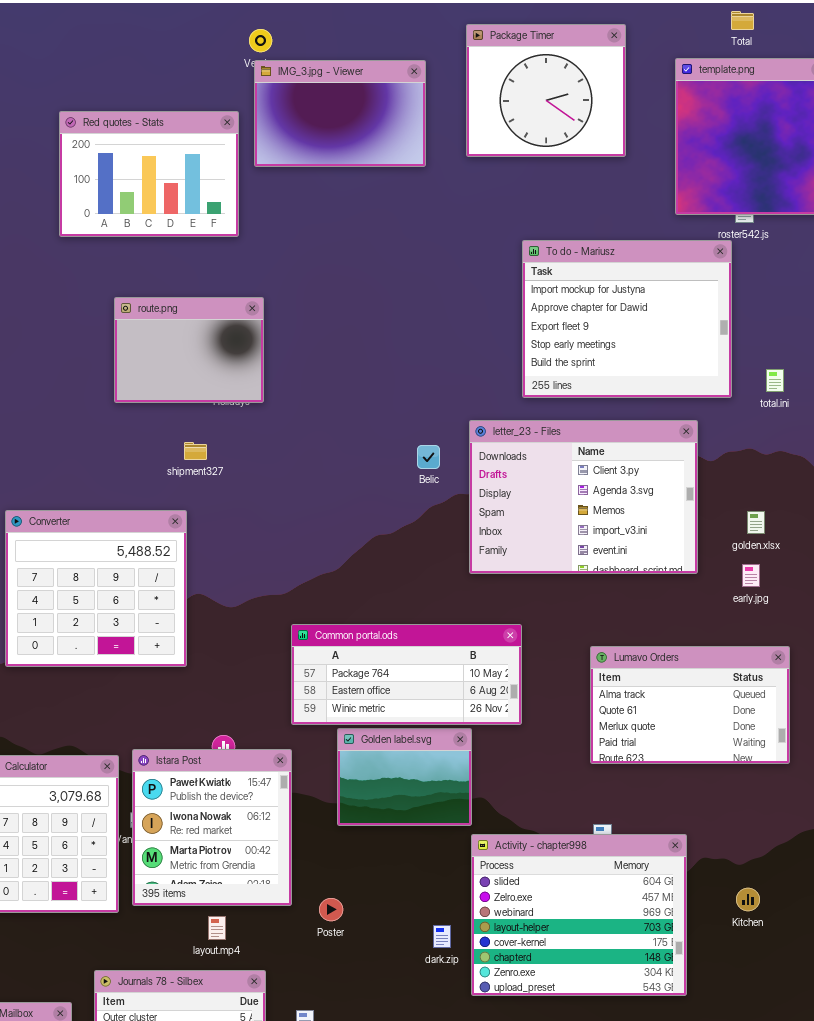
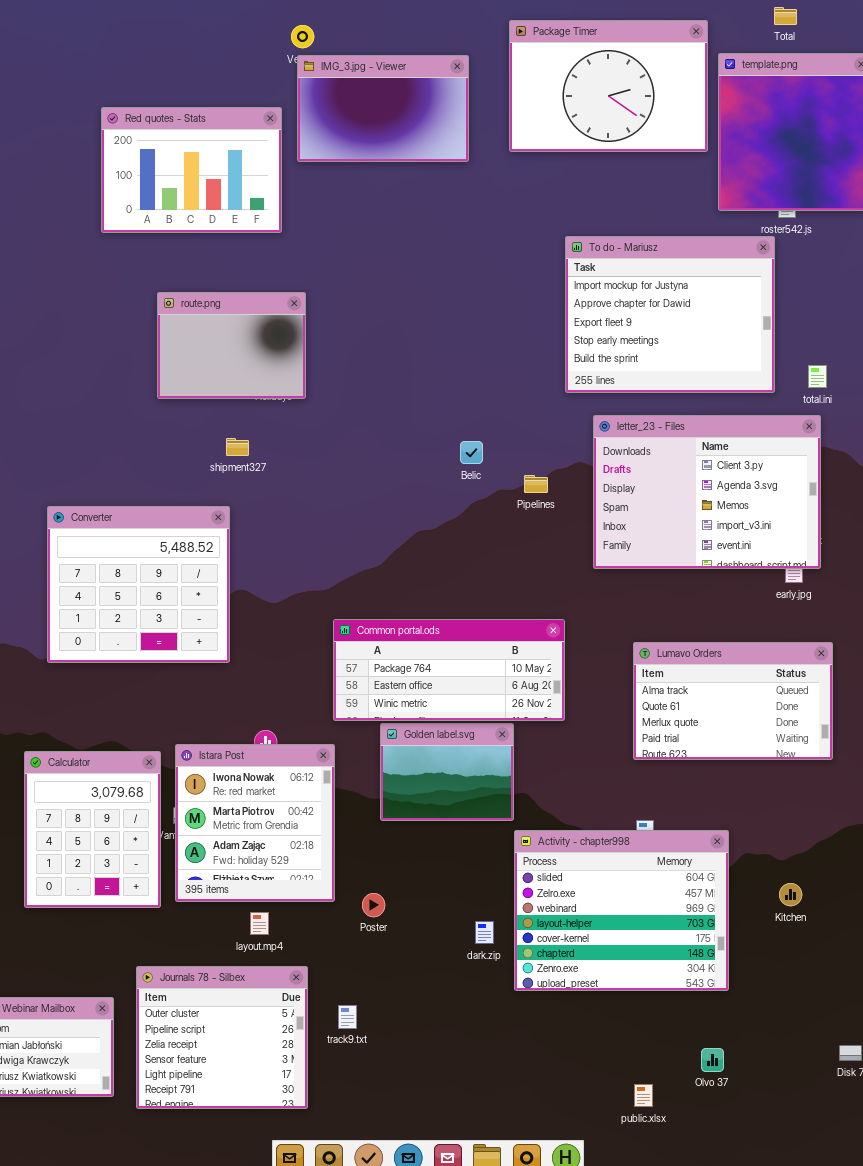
Package Timer: [466,24,626,157] -> [509,20,708,152], resized
letter_23 - Files: [469,420,698,574] -> [593,415,821,569], moved
Istara Post: [132,749,292,906] -> [175,744,335,902], scrolled down 1 row

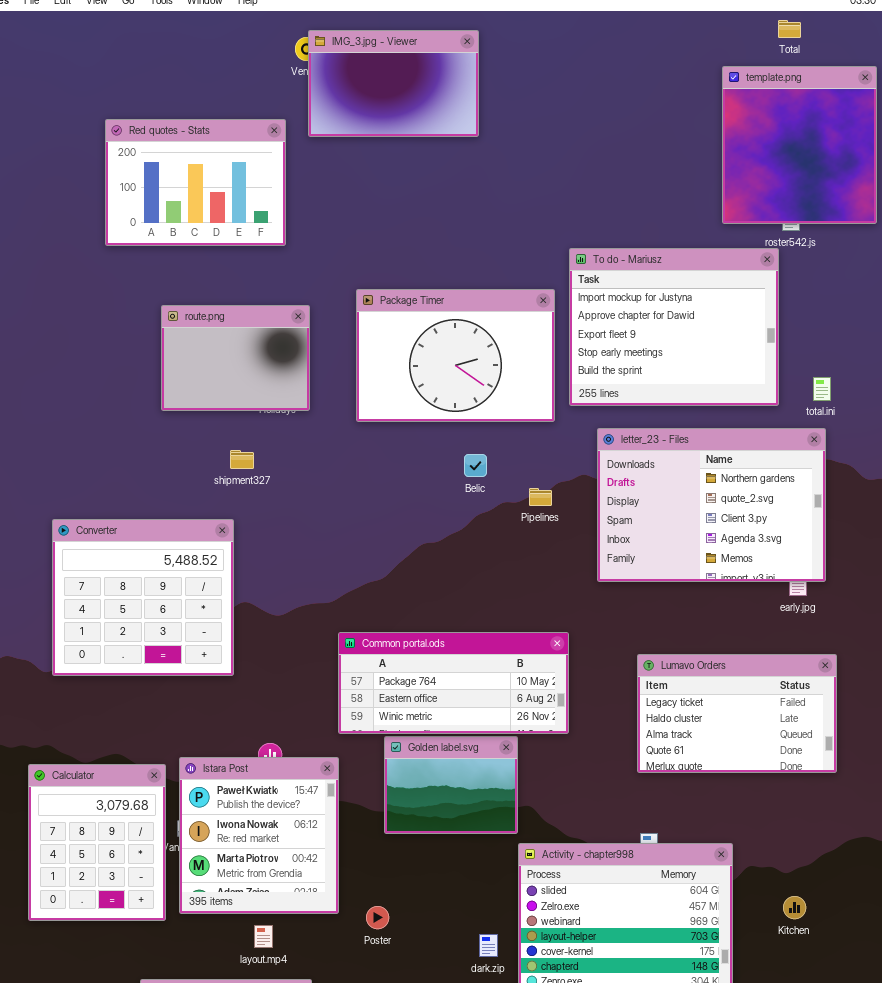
Package Timer: [509,20,708,152] -> [356,289,555,422], moved
IMG_3.jpg - Viewer: [297,55,469,162] -> [308,30,479,137], moved
letter_23 - Files: [593,415,821,569] -> [597,428,826,582], scrolled up 2 rows
Lumavo Orders: [633,642,833,760] -> [637,654,837,773], scrolled up 2 rows
Istara Post: [175,744,335,902] -> [179,757,339,914], scrolled up 1 row

